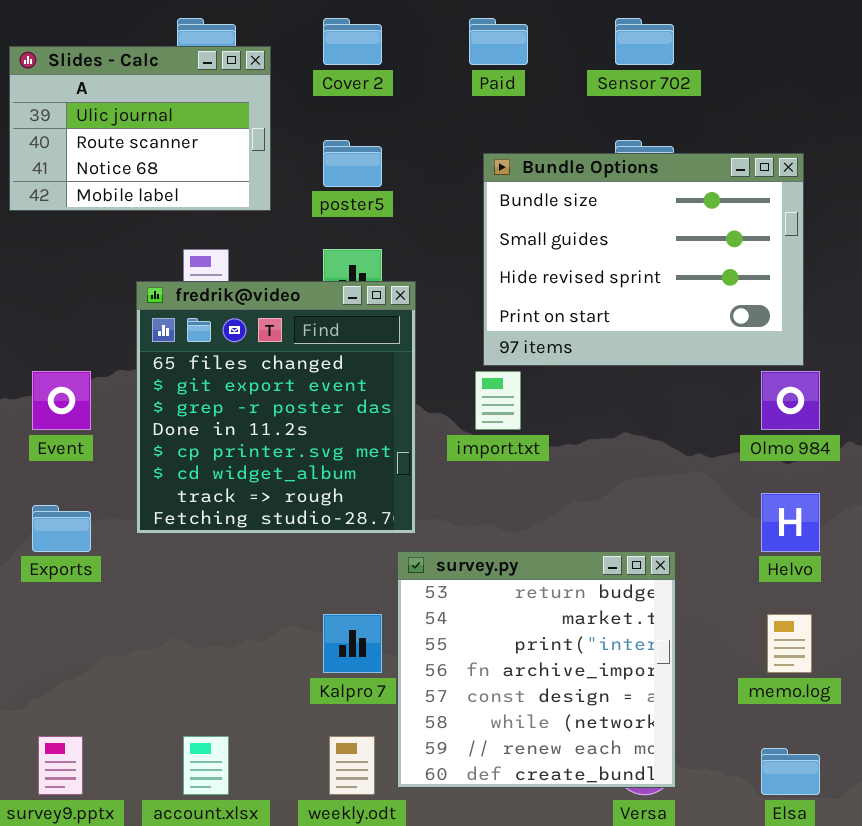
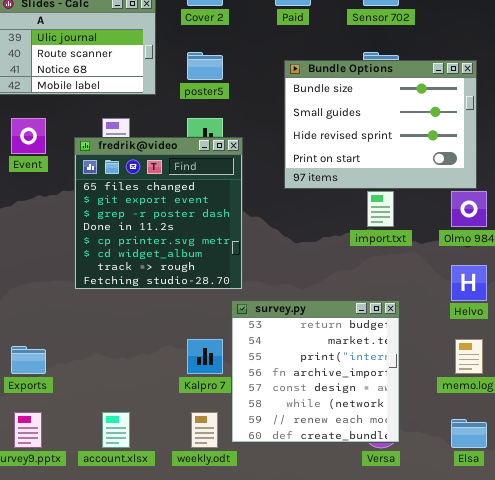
Event: [32,371,91,430] -> [11,118,46,154], moved
import.txt: [475,371,521,430] -> [367,191,394,227], moved
Exports: [32,505,91,552] -> [11,346,46,374], moved

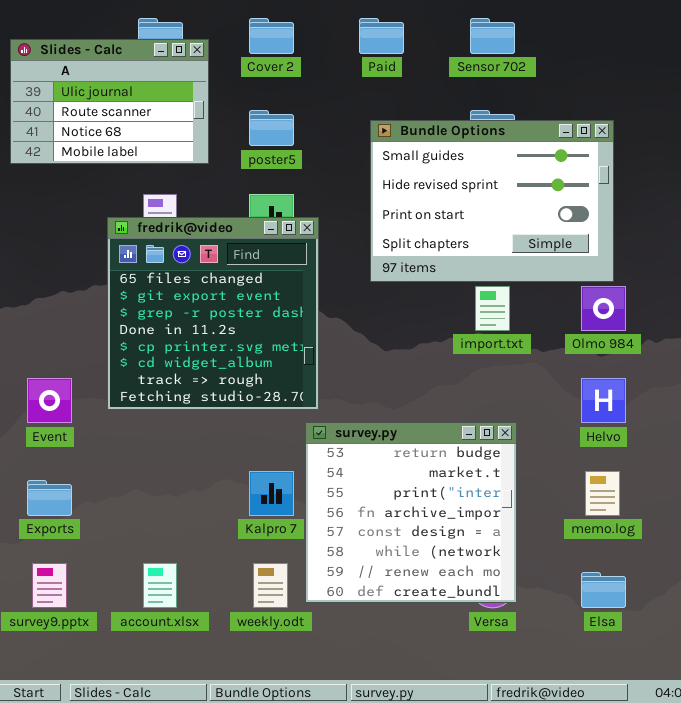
Bundle Options: [284,60,477,189] -> [370,120,614,282], scrolled down 1 row
Event: [11,118,46,154] -> [27,378,72,423], moved

